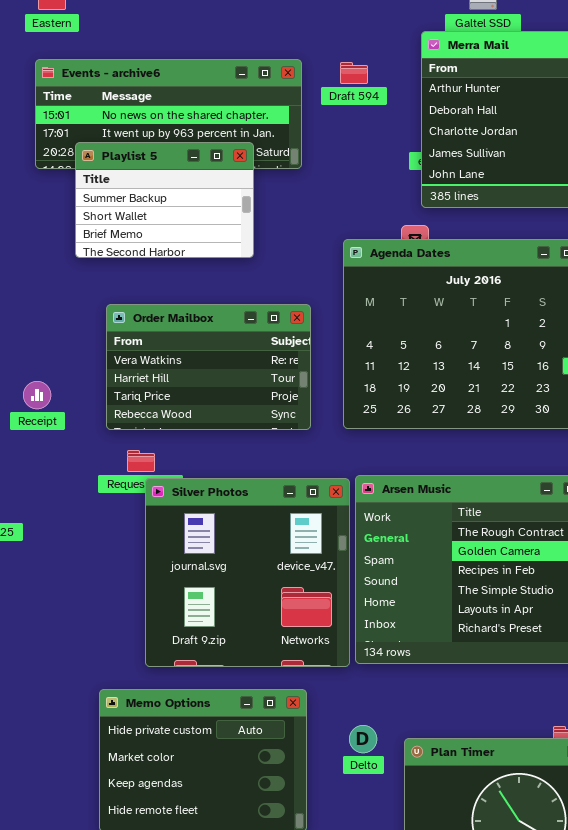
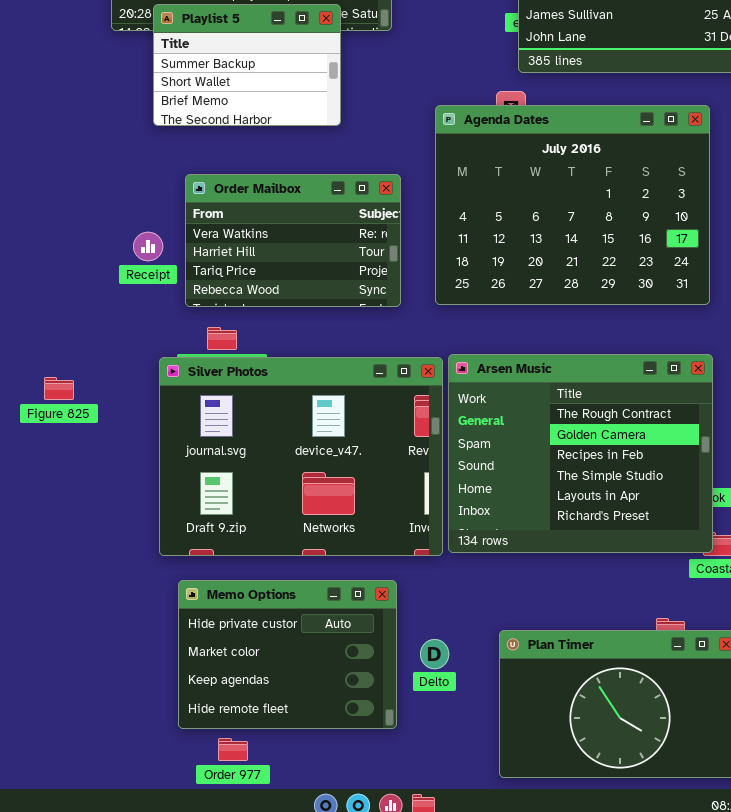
Receipt: [23,381,51,409] -> [133,232,163,261], moved
Silver Photos: [145,478,350,667] -> [159,357,443,556], resized
Delto: [349,725,377,753] -> [420,639,449,669], moved

